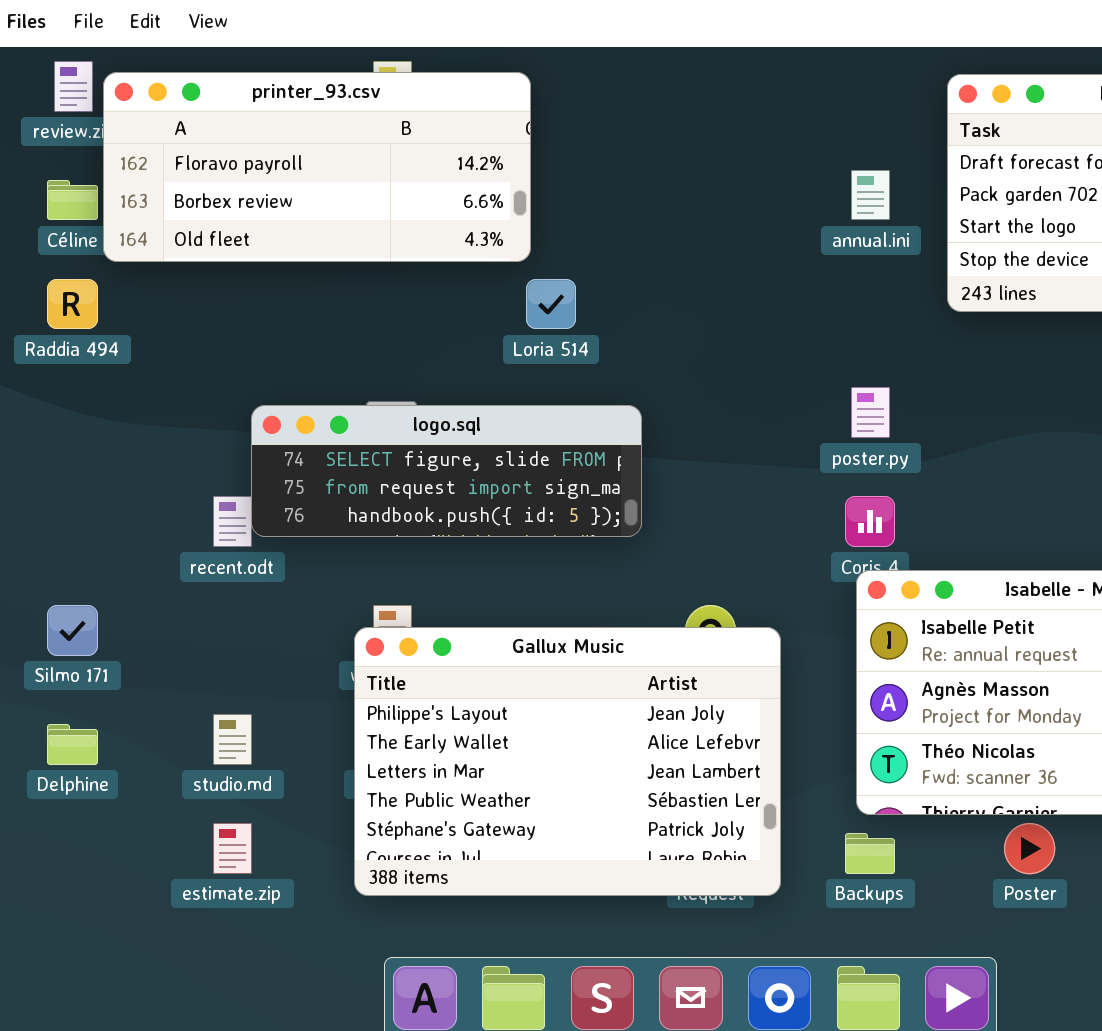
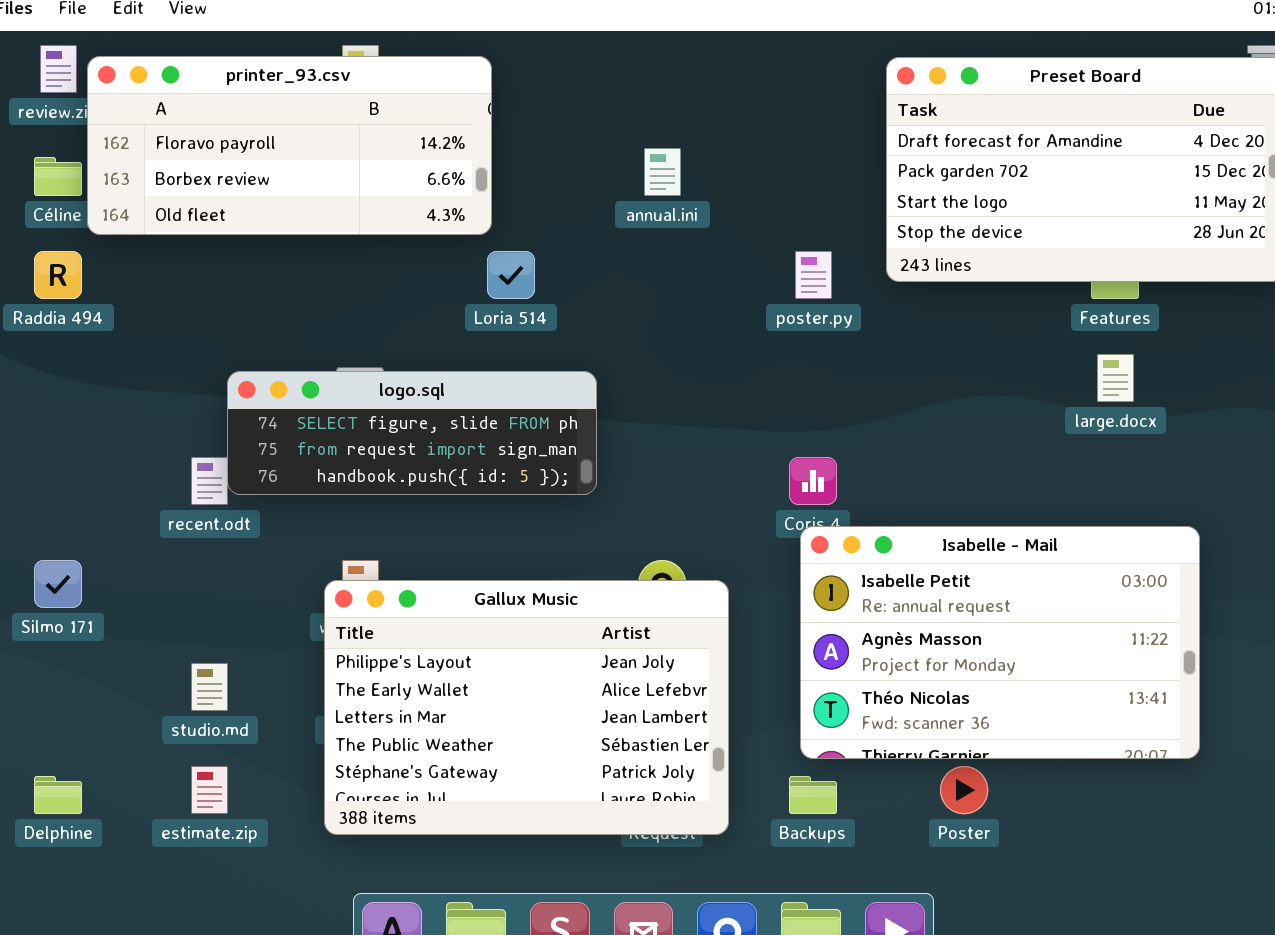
annual.ini: [851,170,890,220] -> [644,148,681,196], moved
poster.py: [851,387,890,438] -> [795,251,832,299], moved
Delphine: [47,724,98,765] -> [34,776,82,814], moved

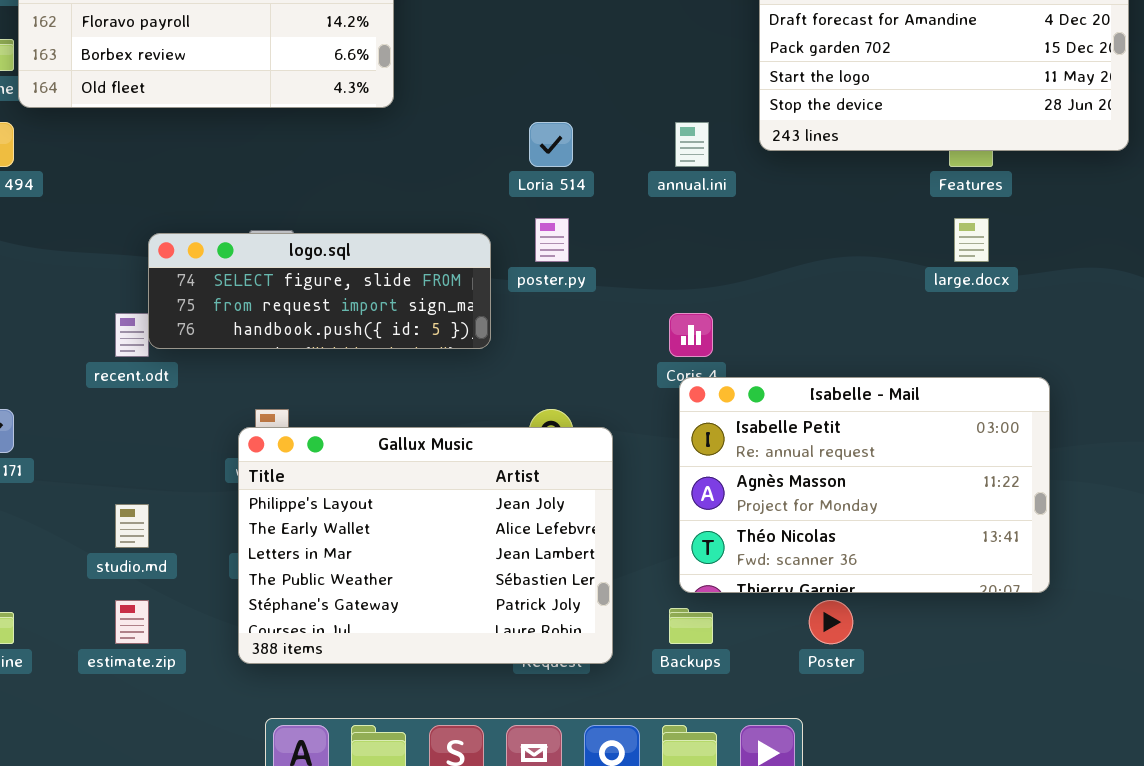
annual.ini: [644,148,681,196] -> [675,122,709,167], moved
Loria 514: [487,251,535,299] -> [529,122,573,167], moved
poster.py: [795,251,832,299] -> [535,218,569,262], moved

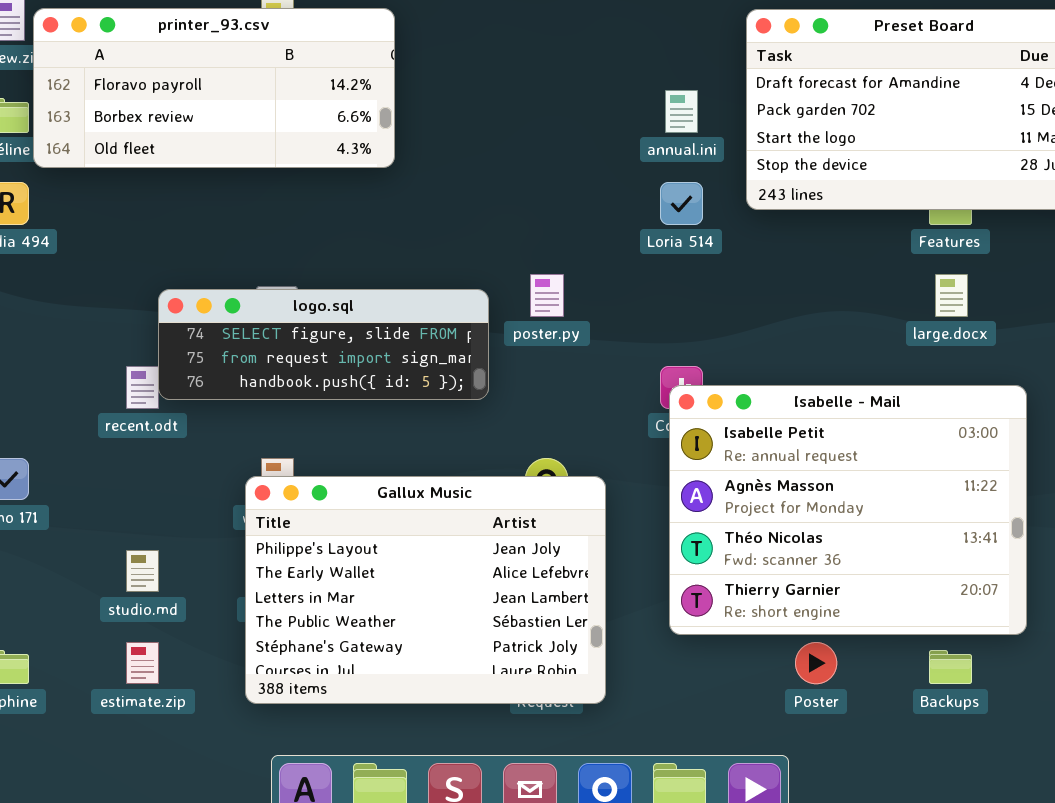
Loria 514: [529,122,573,167] -> [660,182,703,225], moved
annual.ini: [675,122,709,167] -> [665,90,698,133], moved
Isabelle - Mail: [679,377,1050,593] -> [669,385,1027,635], resized
Backups: [669,608,713,644] -> [929,650,972,684], moved

